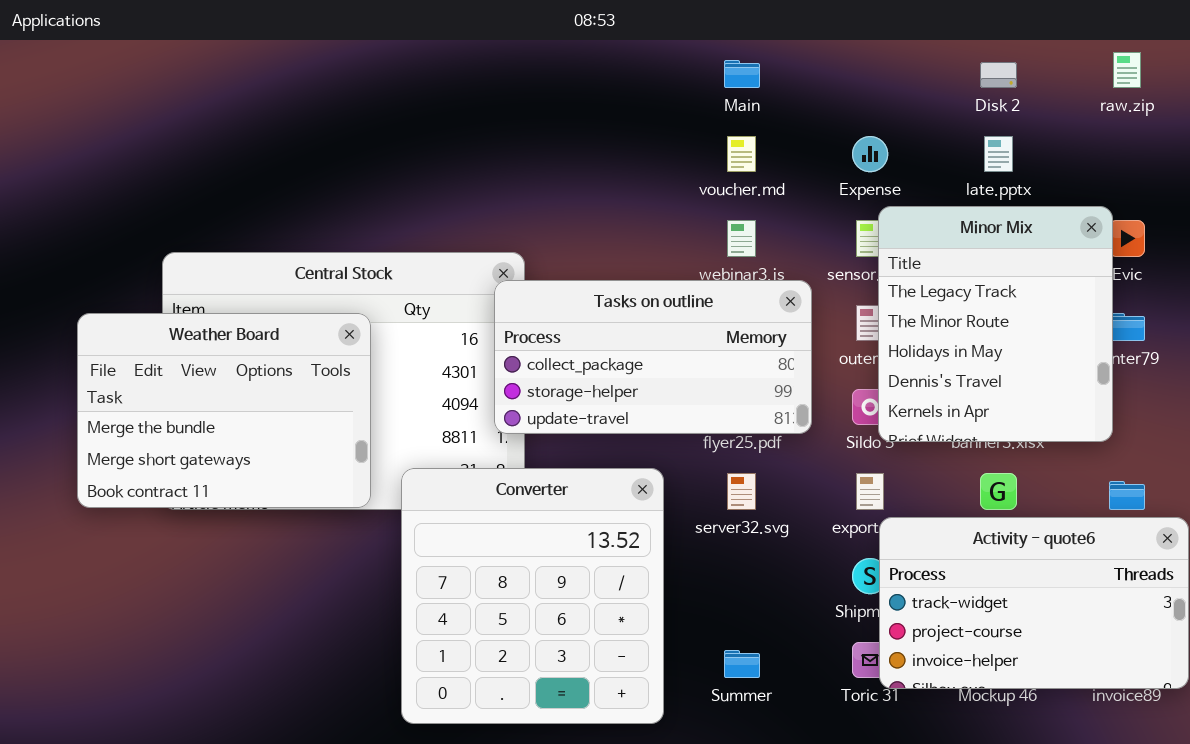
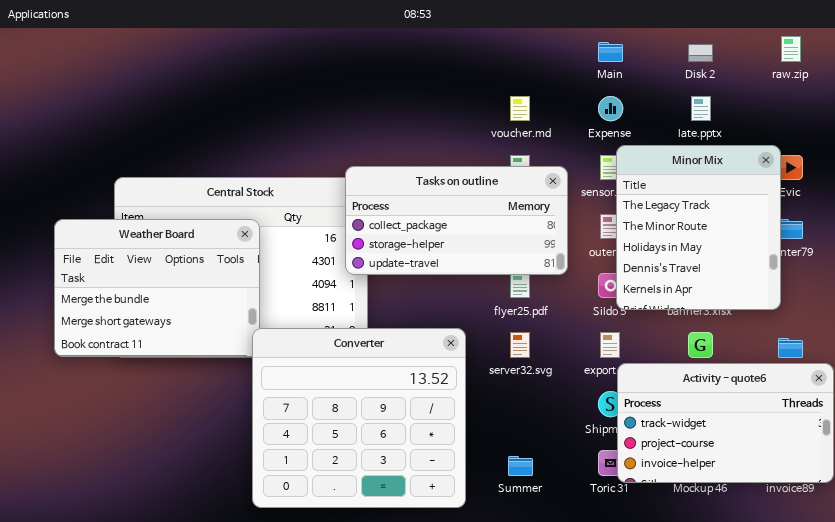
Main: [724,60,760,88] -> [598,42,623,62], moved
Tasks on outline: [494,280,812,434] -> [345,166,568,275], moved
Converter: [401,468,664,724] -> [252,328,466,508], resized

